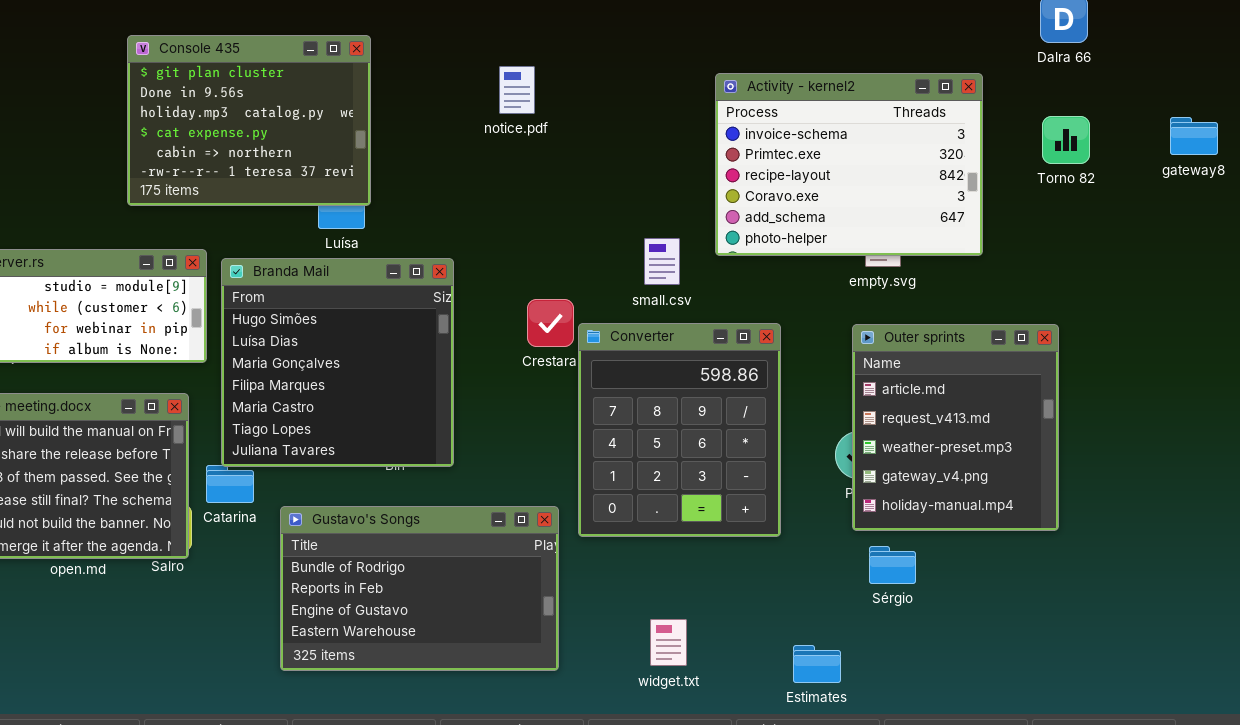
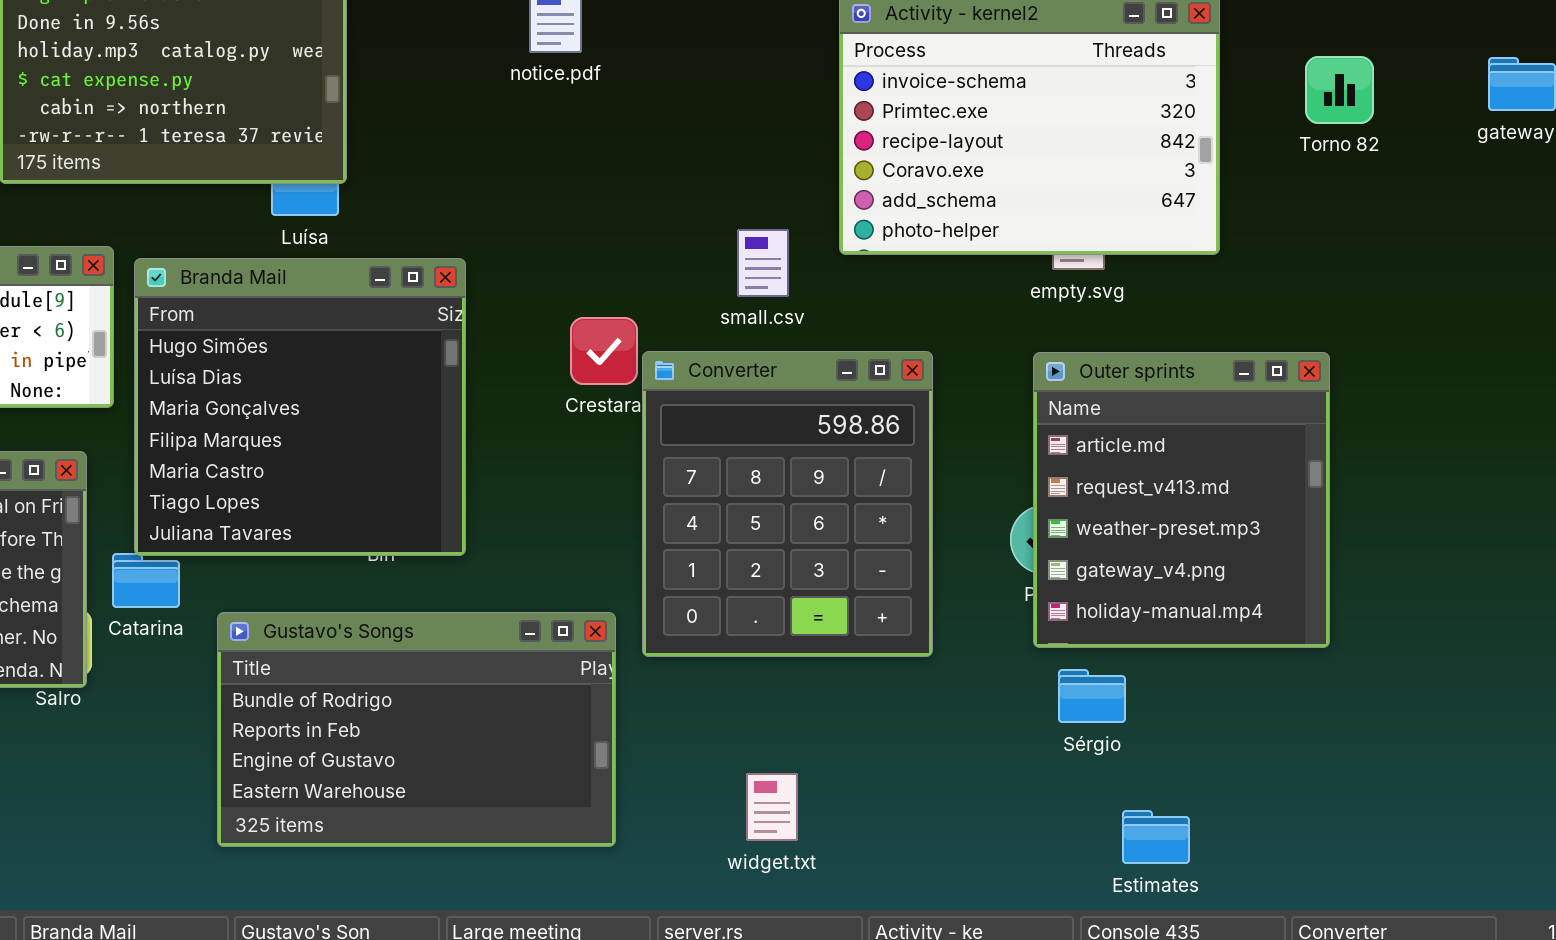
Estimates: [793,645,841,683] -> [1122,810,1190,864], moved

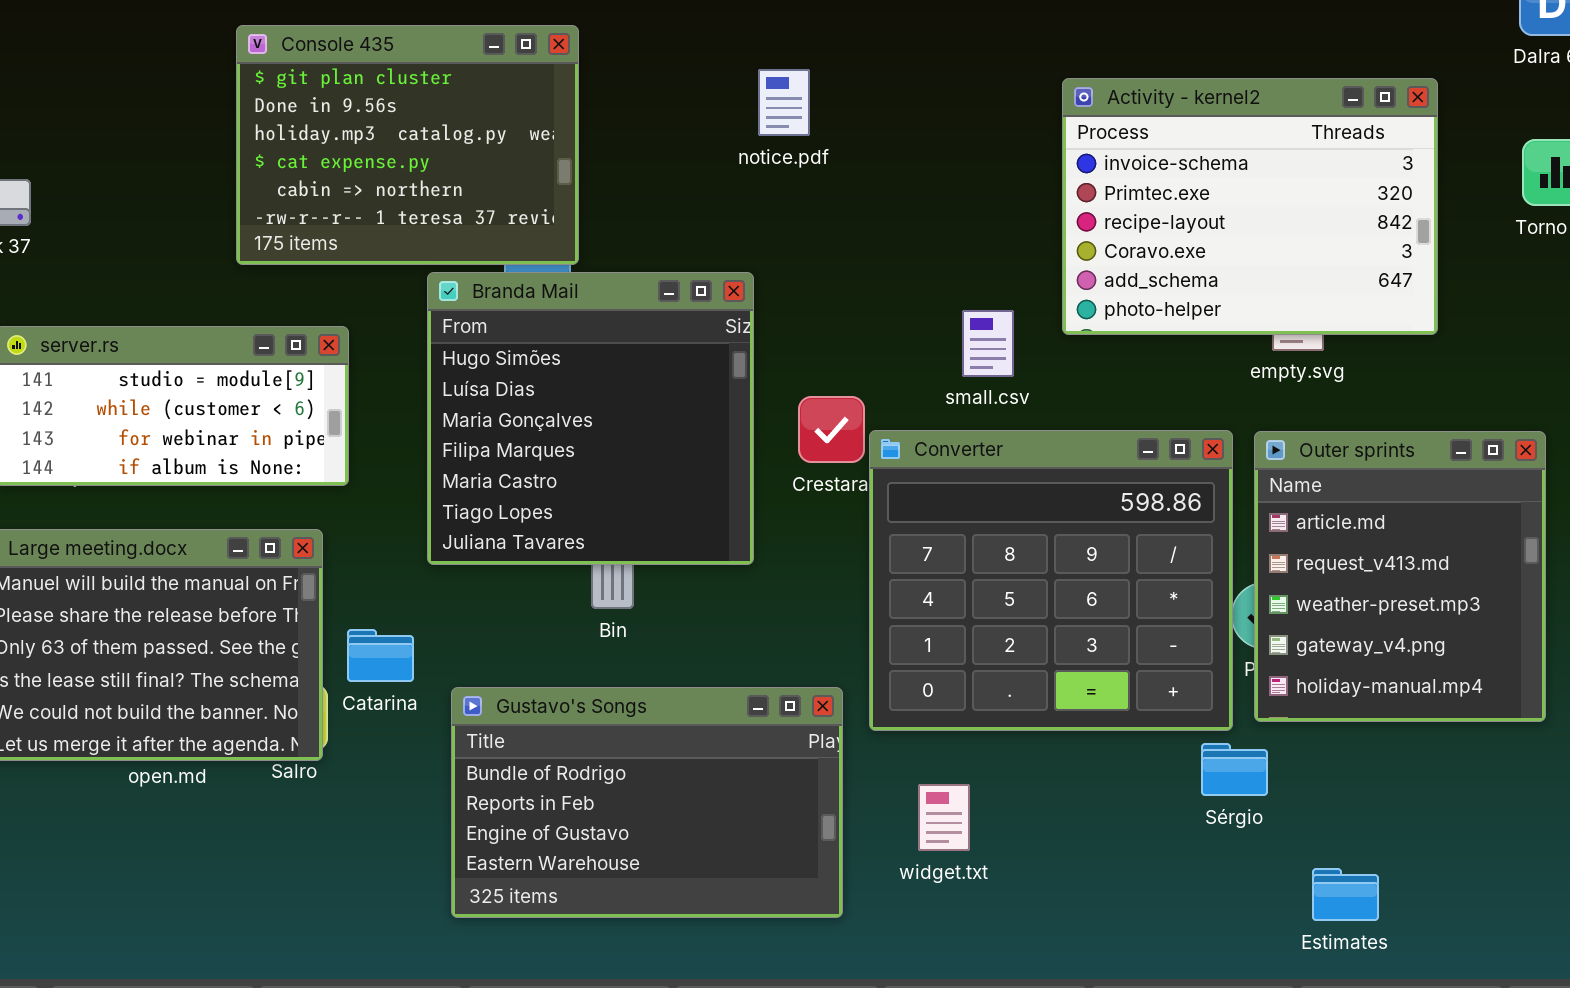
Branda Mail: [134,258,466,556] -> [427,272,754,565], moved
Converter: [642,351,933,657] -> [869,430,1233,731], resized
Sérgio: [1058,669,1126,723] -> [1201,743,1268,796], moved
widget.txt: [746,773,798,841] -> [918,784,970,851], moved
Estimates: [1122,810,1190,864] -> [1312,868,1379,921], moved

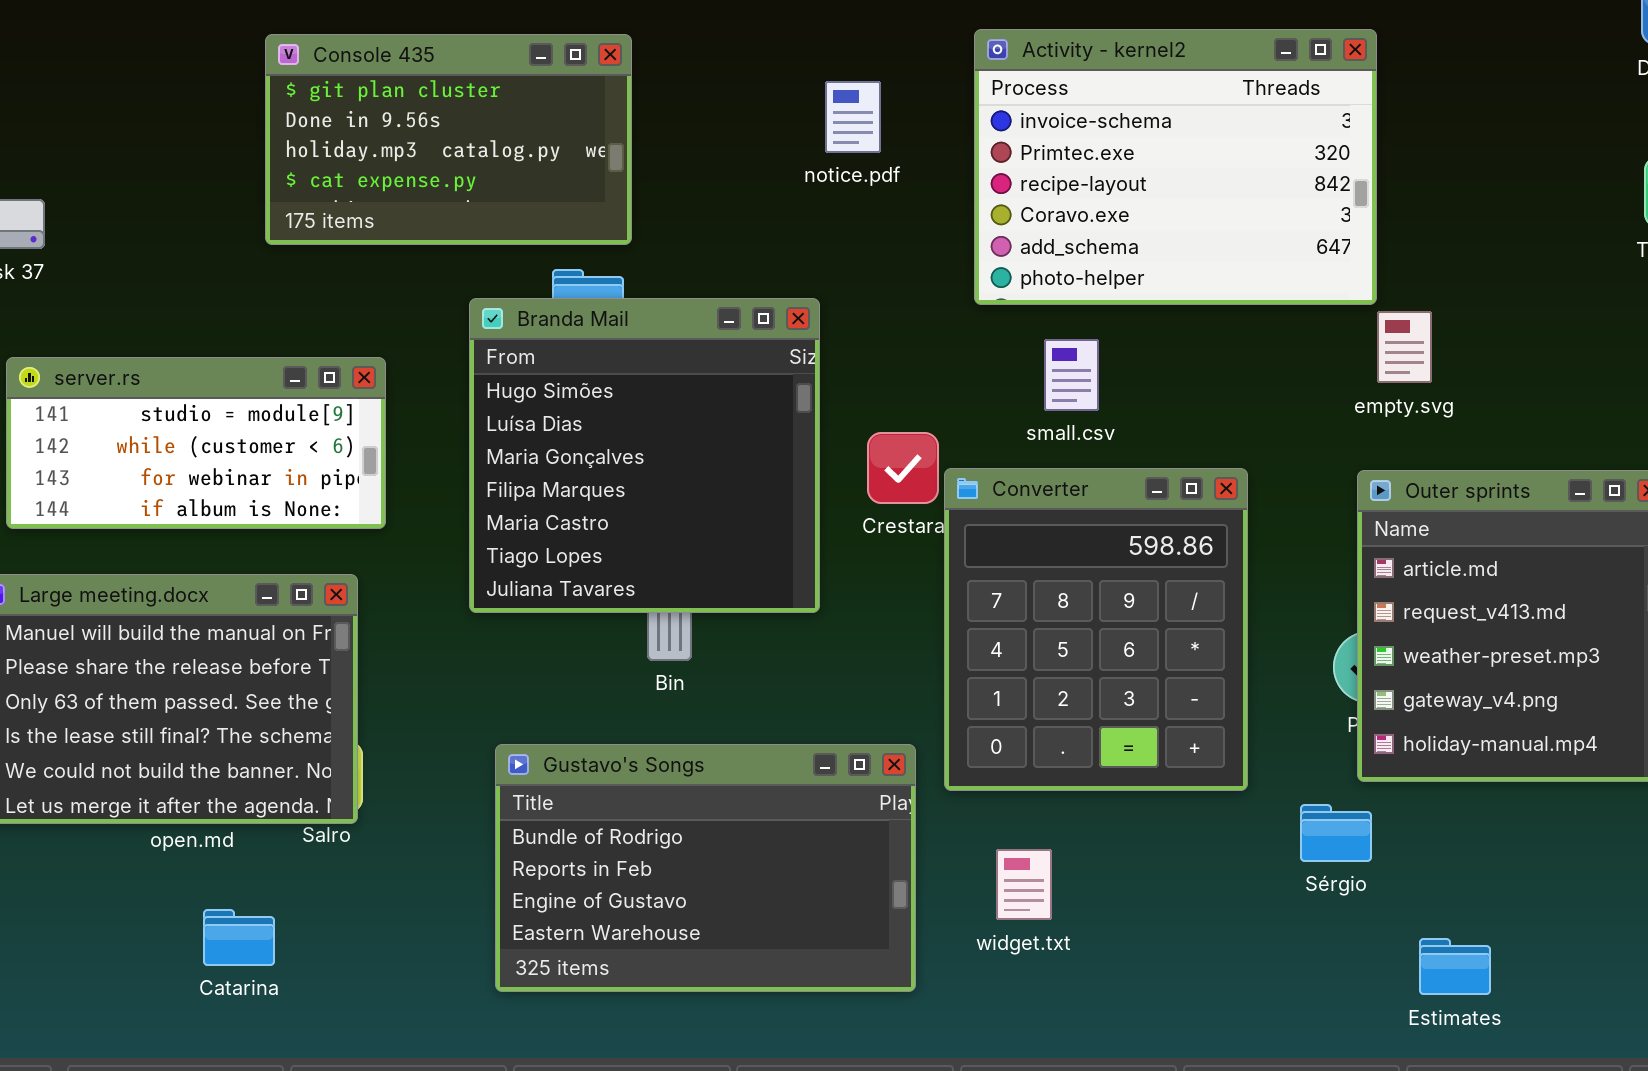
Console 435: [236,25,579,265] -> [265,34,632,245], resized
Activity - kernel2: [1062,78,1438,335] -> [974,29,1377,305], moved
Converter: [869,430,1233,731] -> [944,468,1248,791], resized
Catarina: [347,629,414,682] -> [203,909,275,966], moved

